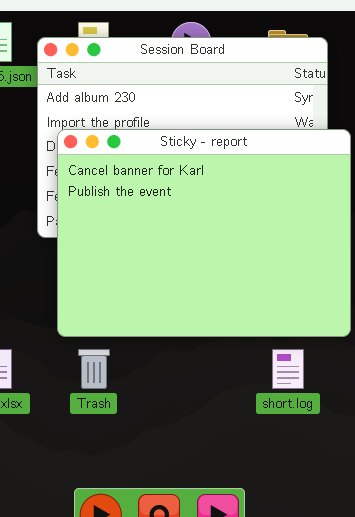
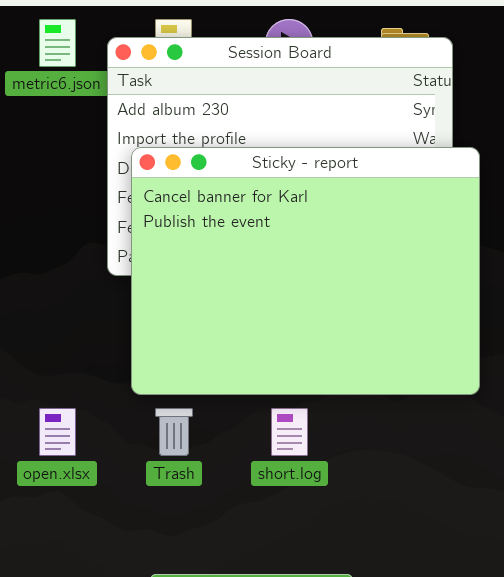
short.log: [272,349,304,389] -> [271,408,308,456], moved

